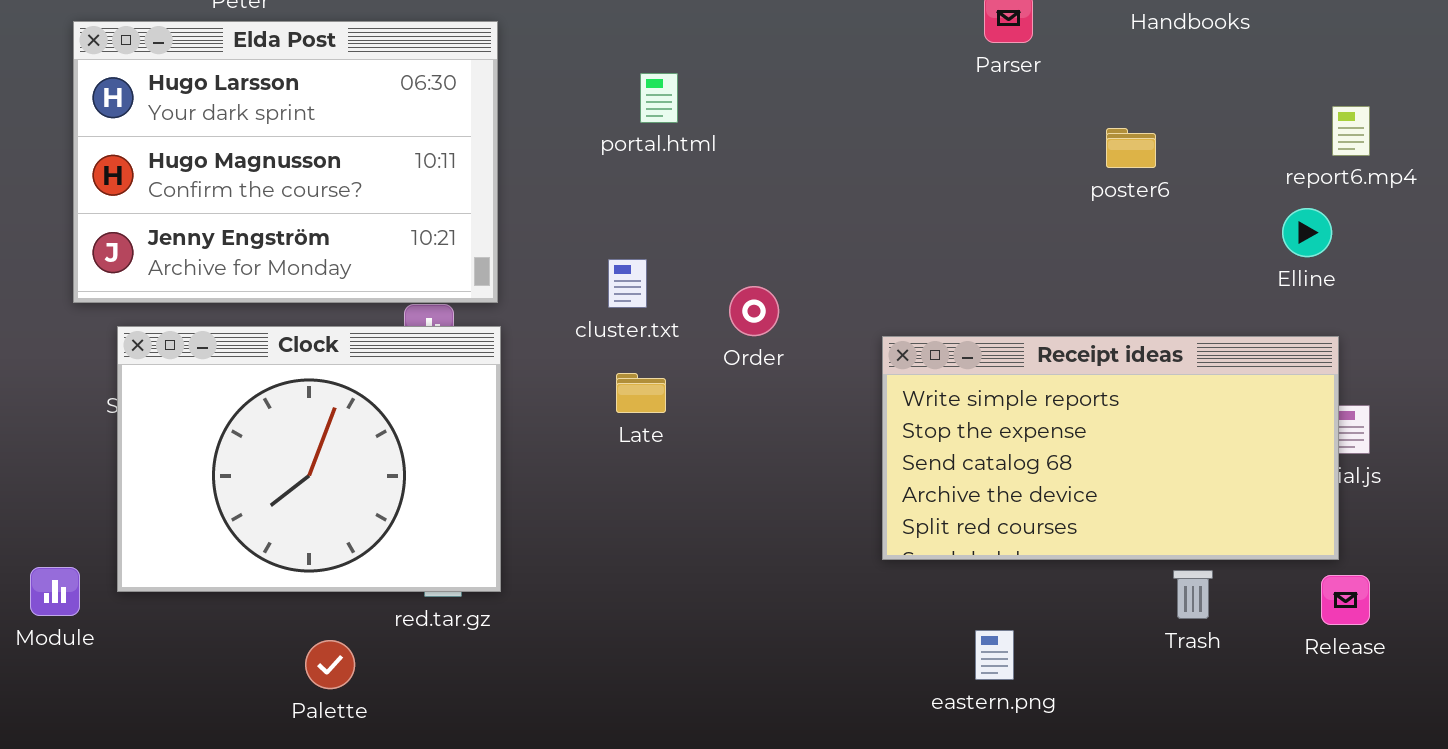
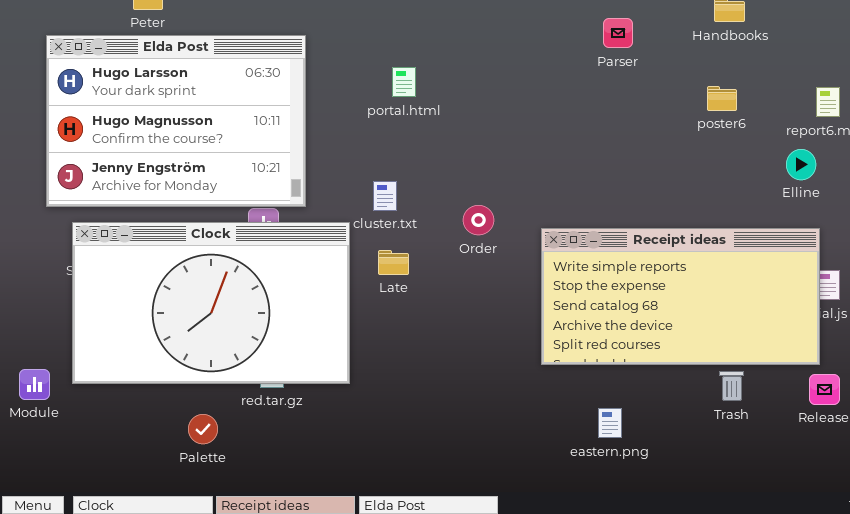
poster6: [1106,128,1156,168] -> [707,86,737,111], moved
Order: [729,286,779,336] -> [463,205,494,235], moved
Clock: [117,326,501,592] -> [72,222,350,384], resized

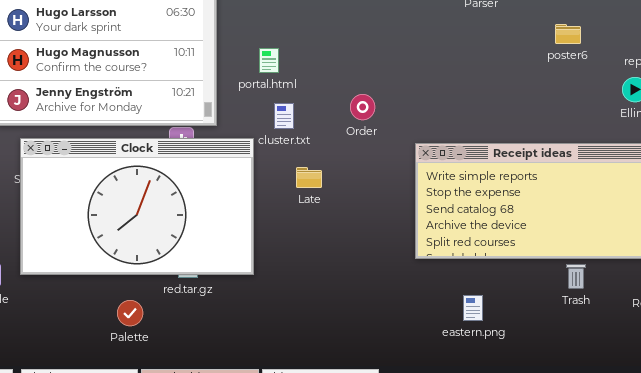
portal.html: [392,67,416,97] -> [259,48,279,73], moved
Order: [463,205,494,235] -> [350,94,375,120], moved
Late: [378,250,409,275] -> [296,167,322,188], moved

